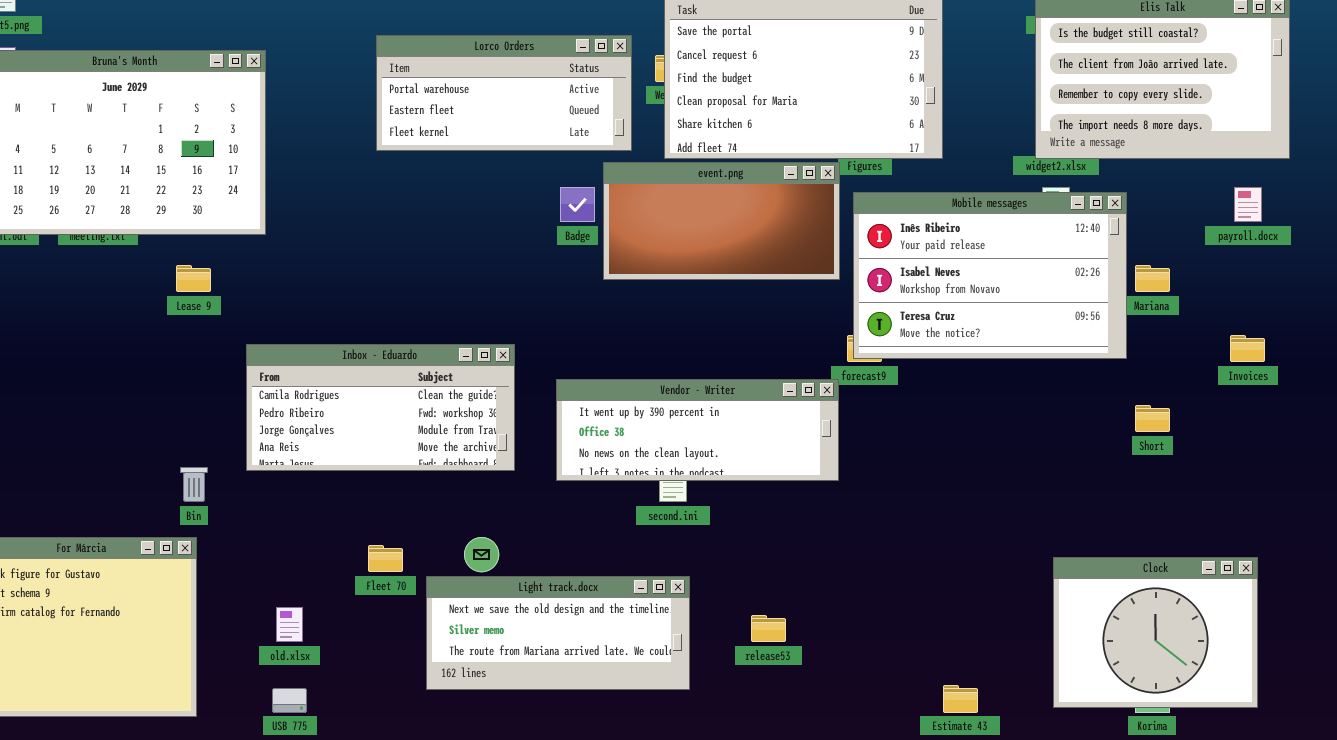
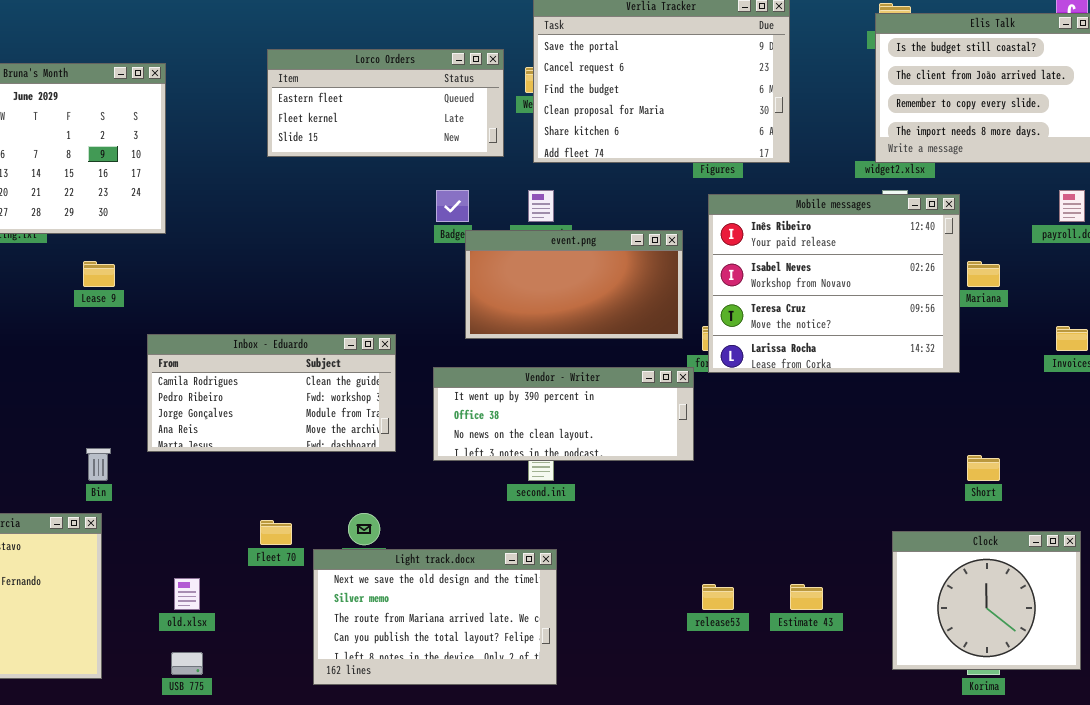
Lorco Orders: [376,35,632,151] -> [267,49,504,157], scrolled down 1 row
event.png: [603,162,840,280] -> [465,230,683,339], moved
Mobile messages: [853,192,1127,359] -> [708,194,960,373], resized
Short: [1135,405,1170,432] -> [967,455,1000,481], moved
Light track.docx: [426,576,690,690] -> [313,549,557,685], resized
release53: [751,615,786,642] -> [702,584,734,610], moved
Estimate 43: [943,685,978,713] -> [790,584,823,610], moved

